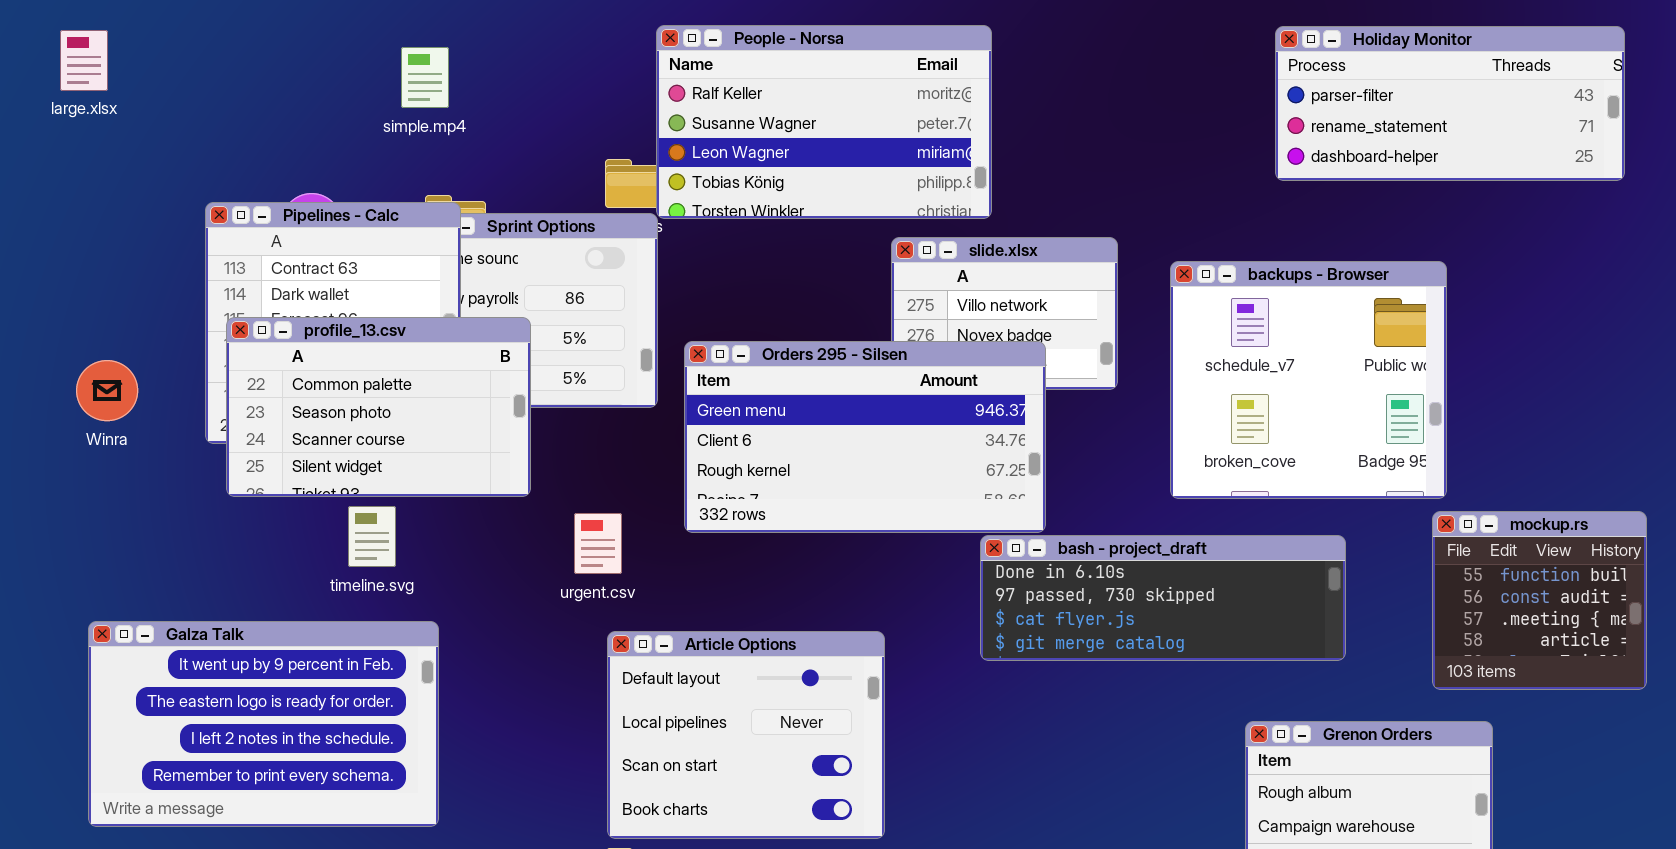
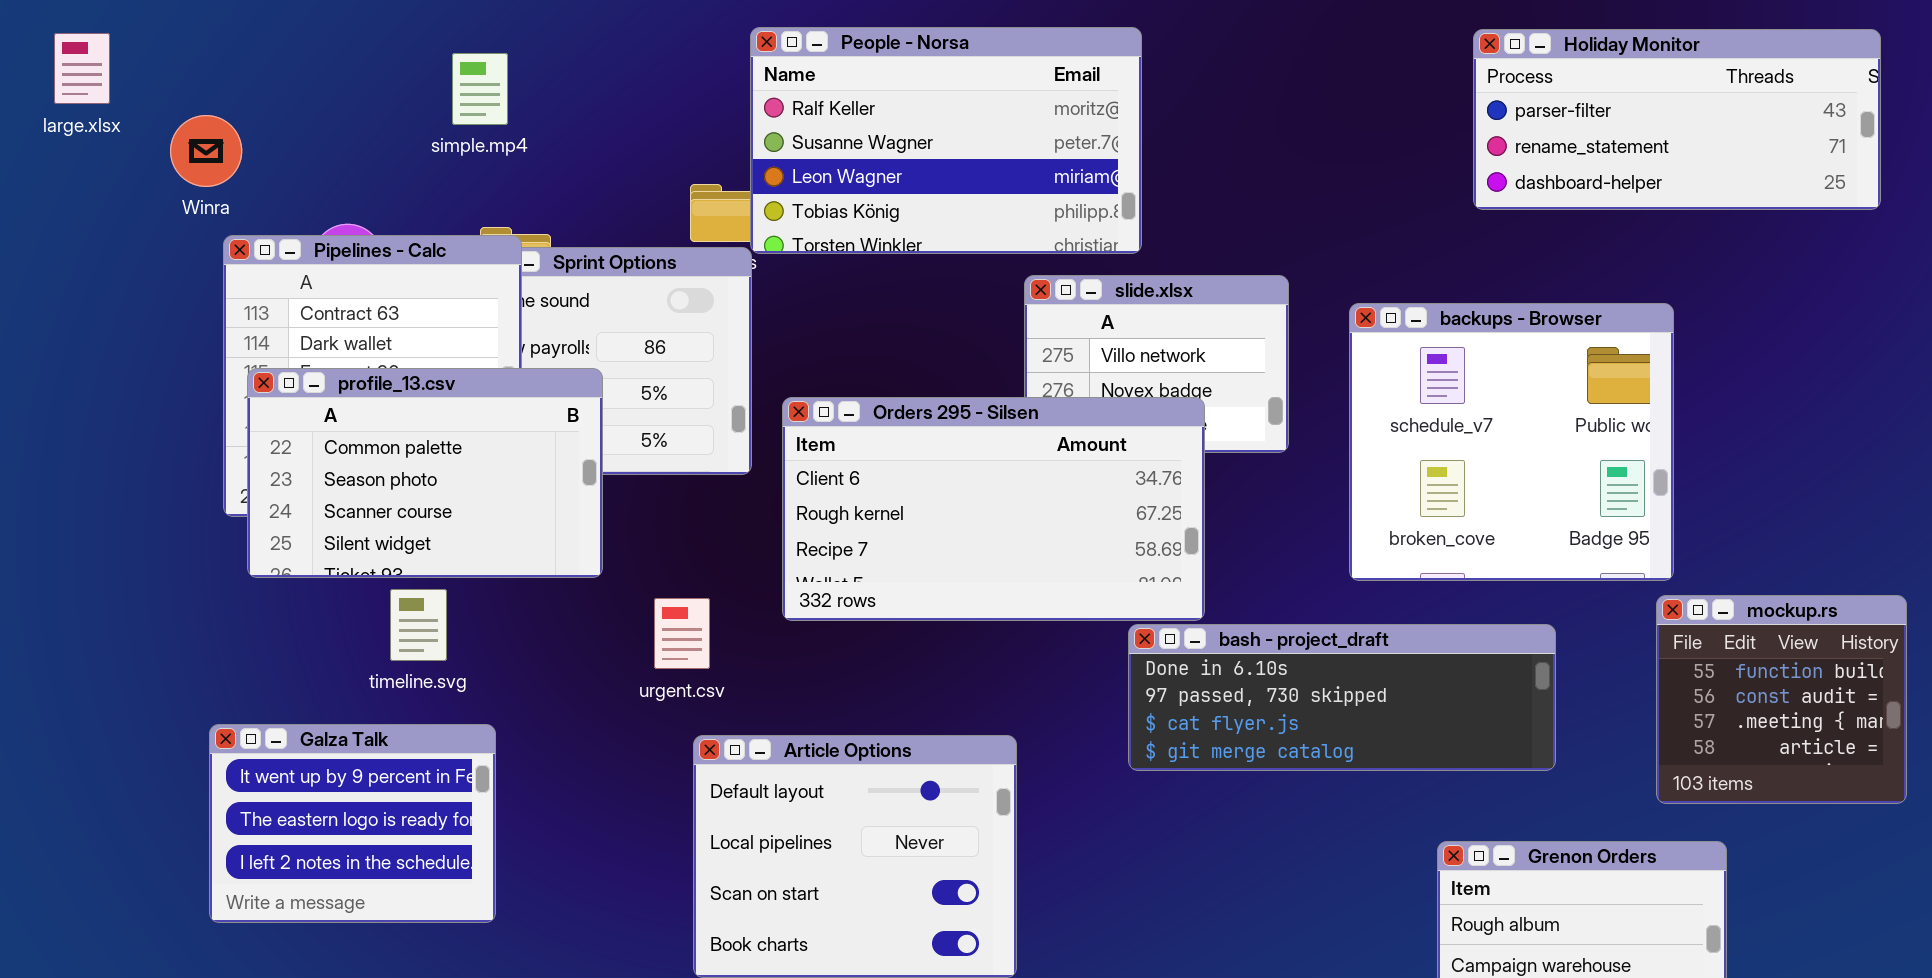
Orders 295 - Silsen: [684,341,1046,533] -> [782,397,1205,621], scrolled down 1 row
Winra: [76,360,138,421] -> [170,115,242,187], moved
Galza Talk: [88,621,439,827] -> [209,724,496,923], resized

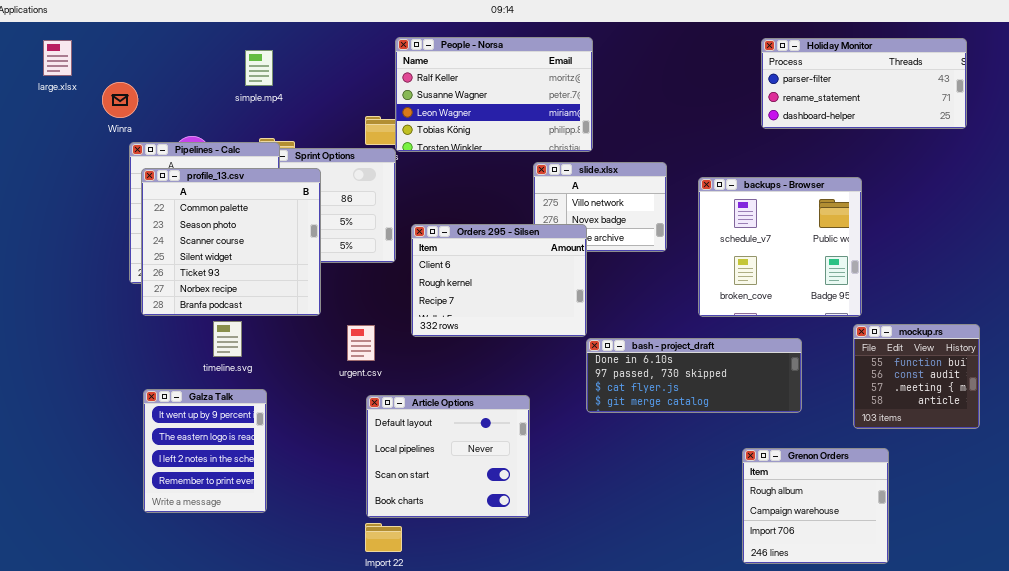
profile_13.csv: [247,368,603,578] -> [141,168,321,316], resized
Orders 295 - Silsen: [782,397,1205,621] -> [411,224,587,337], resized
Galza Talk: [209,724,496,923] -> [143,389,267,513], resized

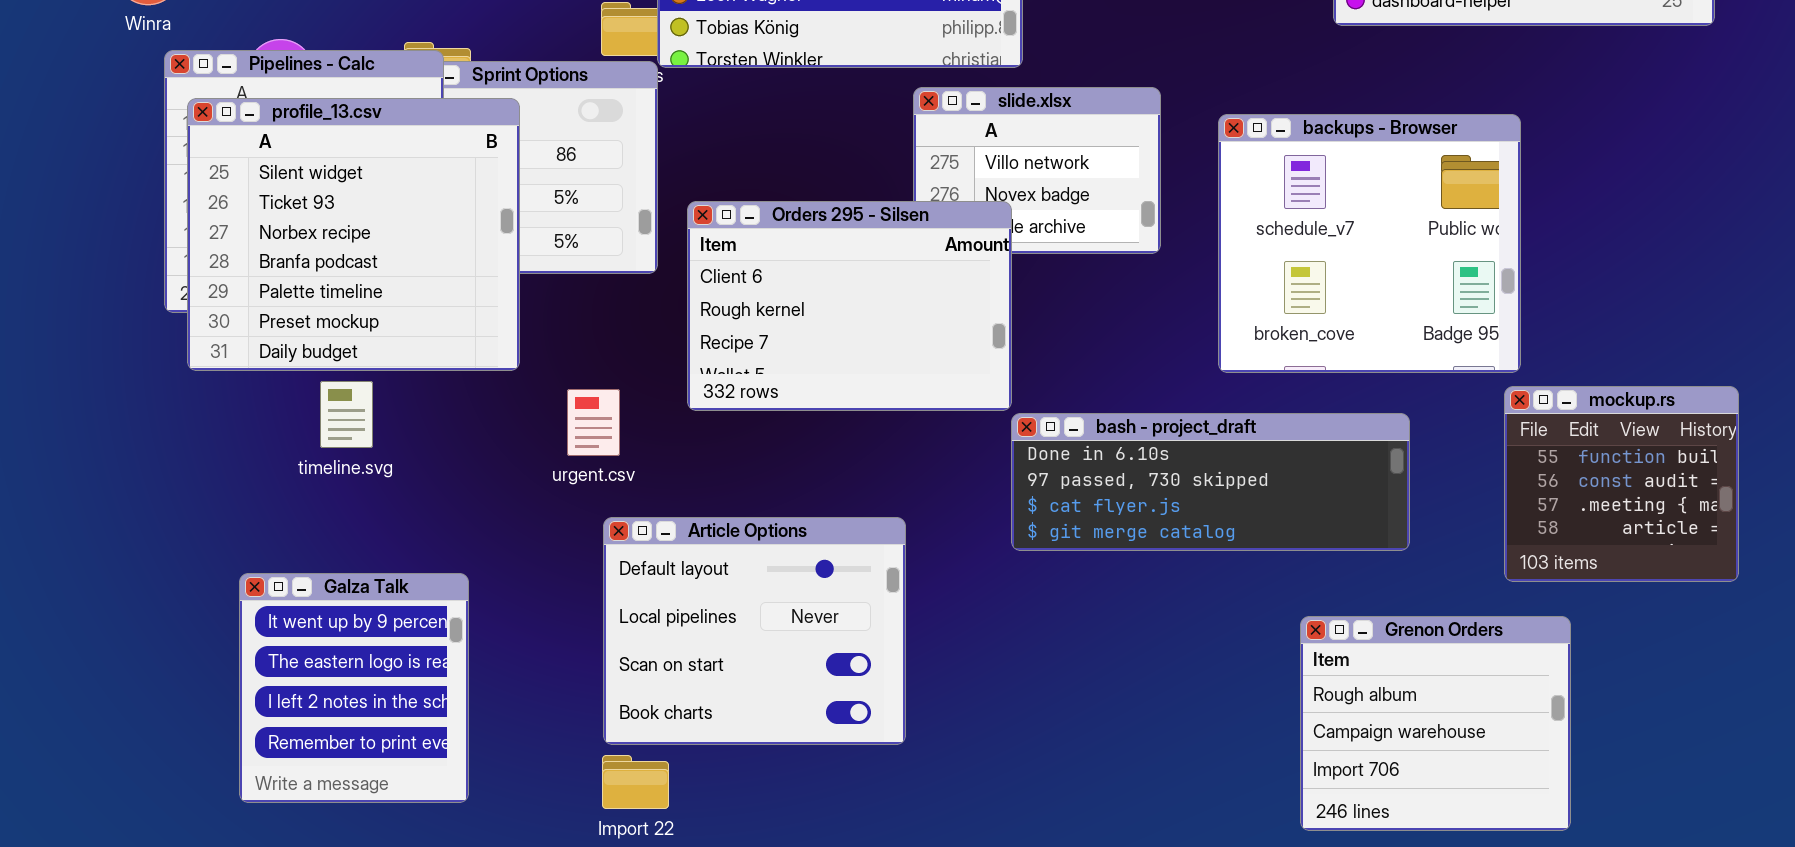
profile_13.csv: [141,168,321,316] -> [187,98,520,371], scrolled down 3 rows
Galza Talk: [143,389,267,513] -> [239,573,469,803], moved

